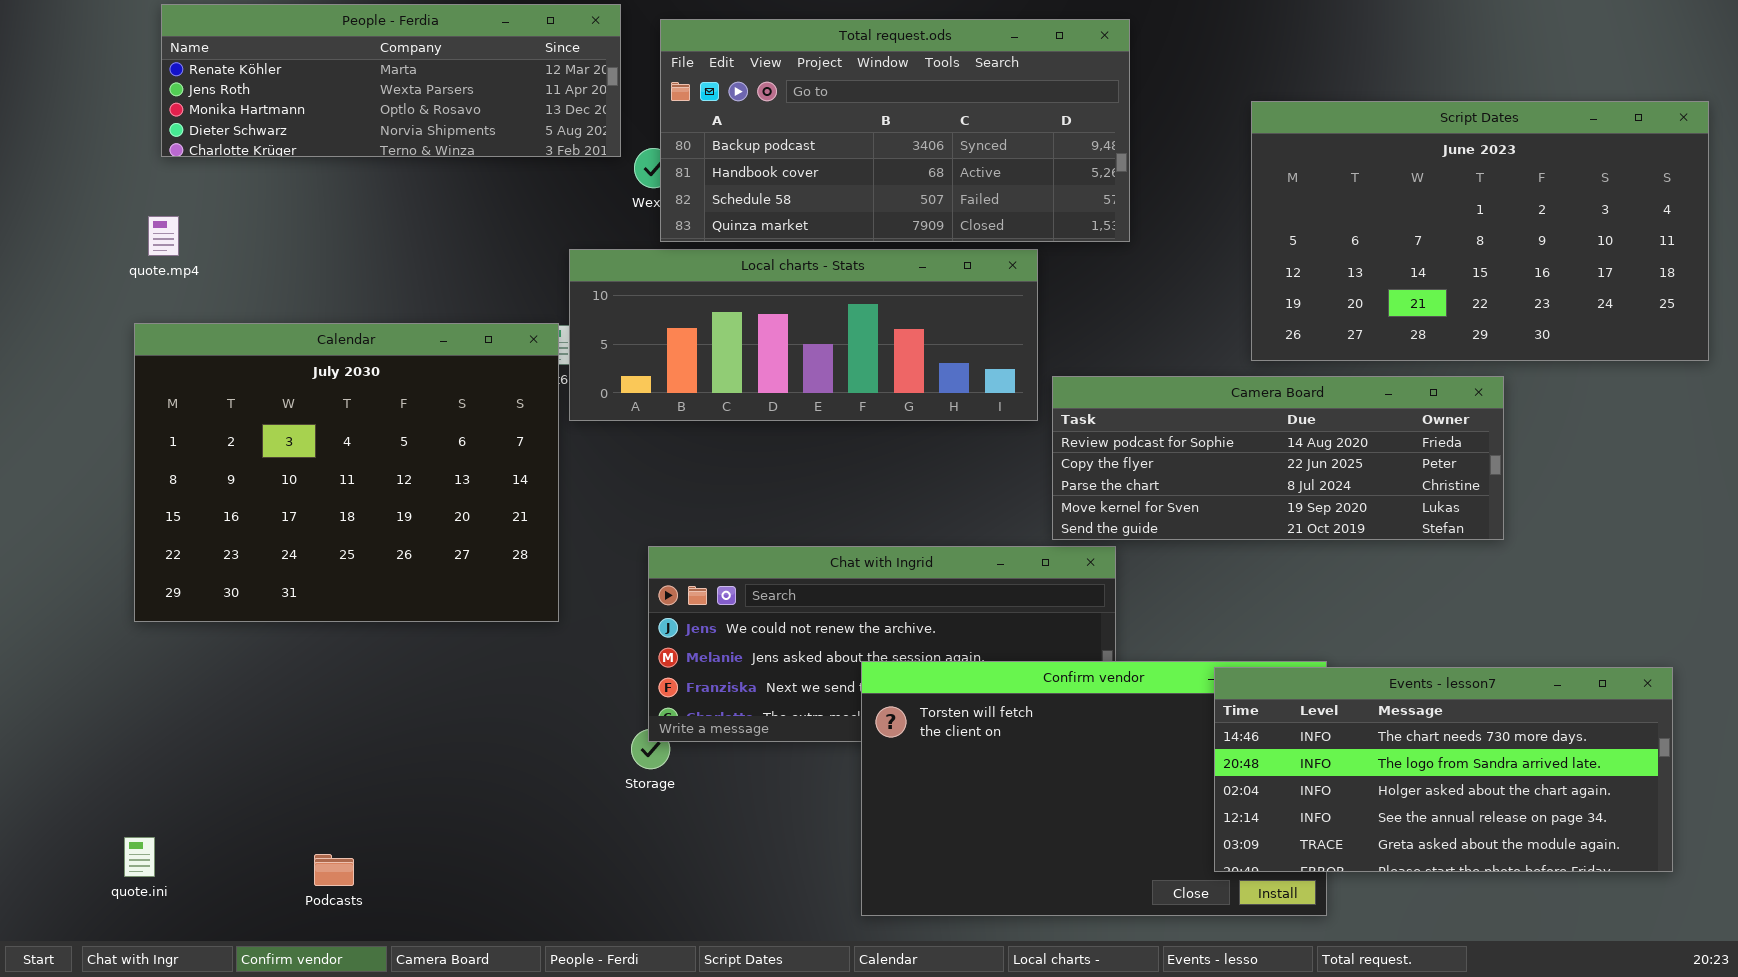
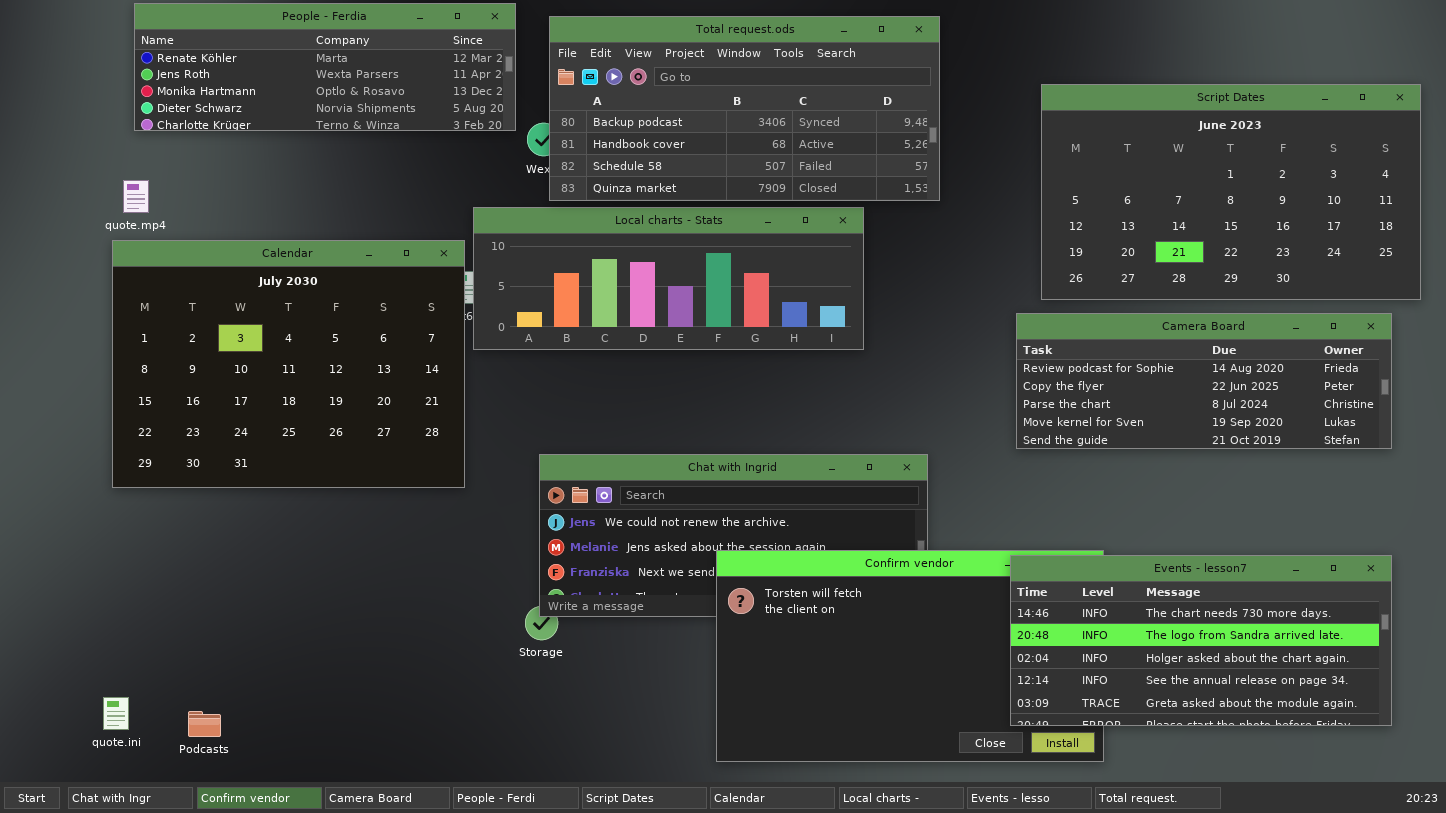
Calendar: [134,323,559,622] -> [112,240,465,488], moved
Camera Board: [1052,376,1504,540] -> [1016,313,1392,449], moved
Podcasts: [314,854,354,886] -> [188,711,221,737], moved

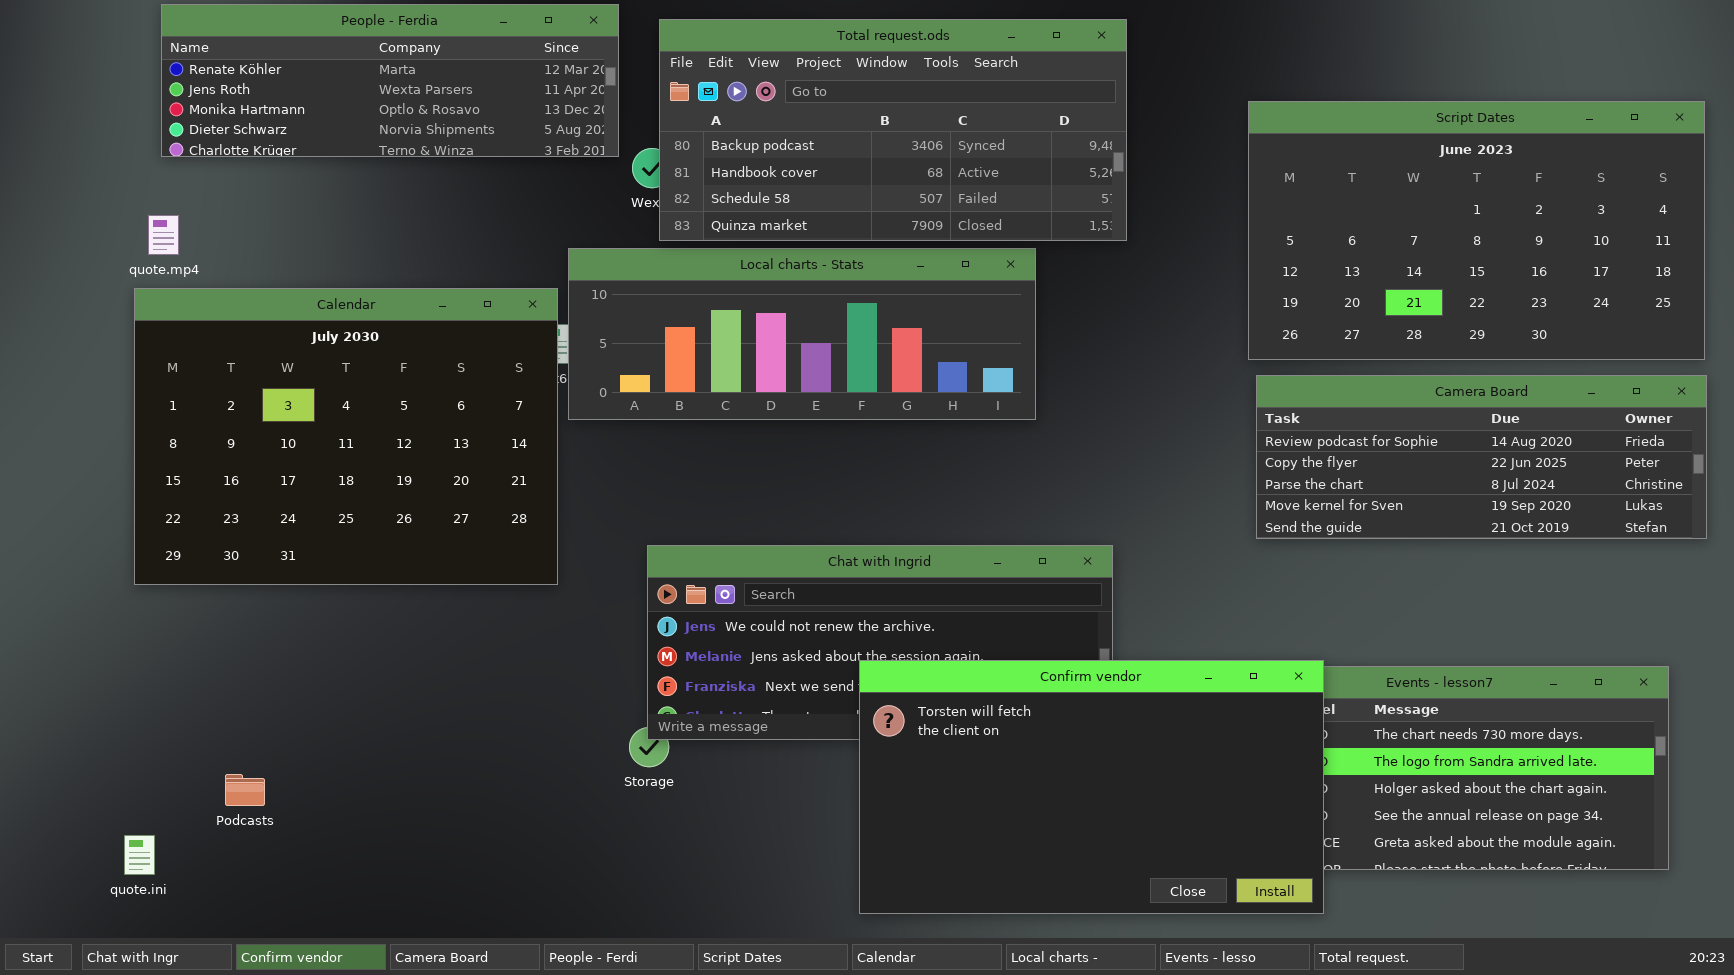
Camera Board: [1016,313,1392,449] -> [1256,375,1707,539], moved
Confirm vendor: [716,550,1104,762] -> [859,660,1324,914], raised
Podcasts: [188,711,221,737] -> [225,774,265,806], moved

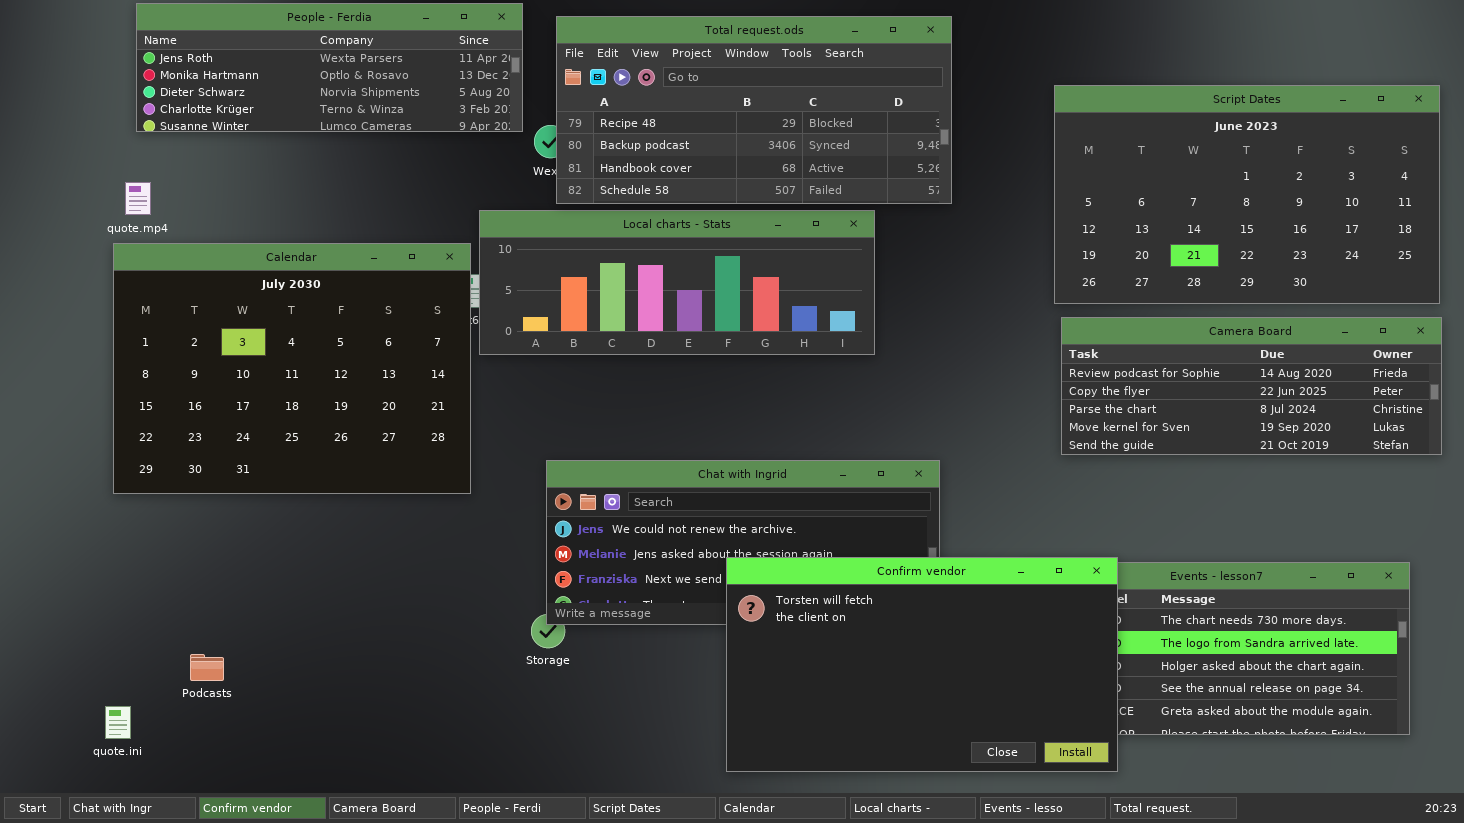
People - Ferdia: [161,4,619,157] -> [136,3,523,132], scrolled down 1 row
Total request.ods: [659,19,1127,241] -> [556,16,952,204], scrolled up 1 row

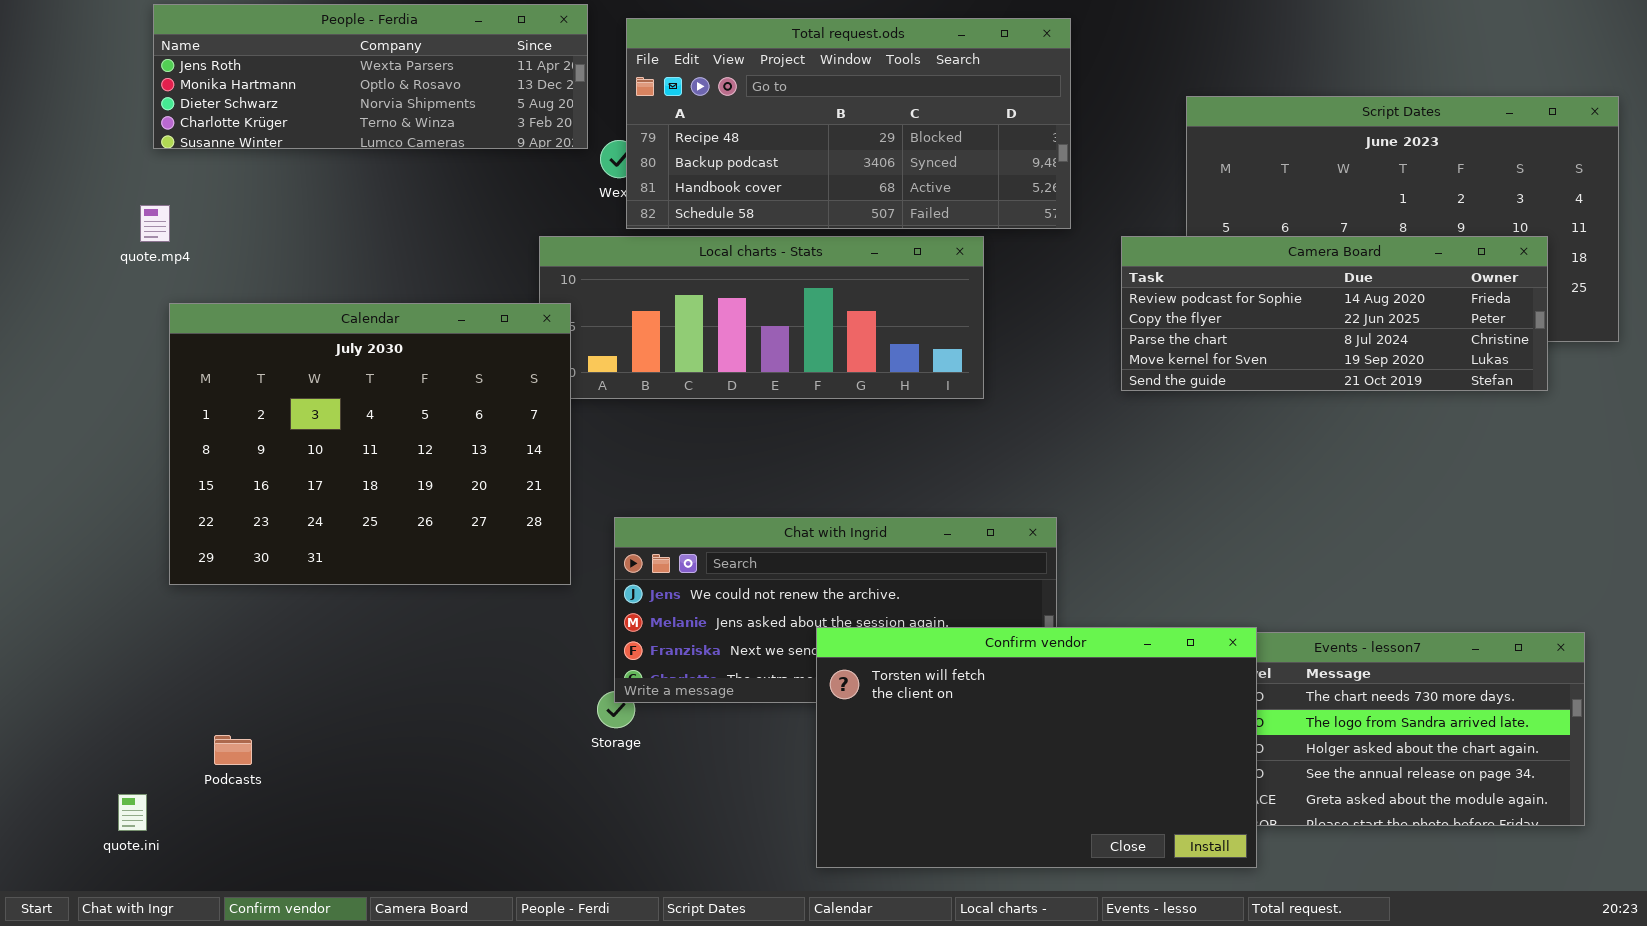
Calendar: [113,243,471,494] -> [169,303,571,585], moved
Camera Board: [1061,317,1442,455] -> [1121,236,1548,391], moved

